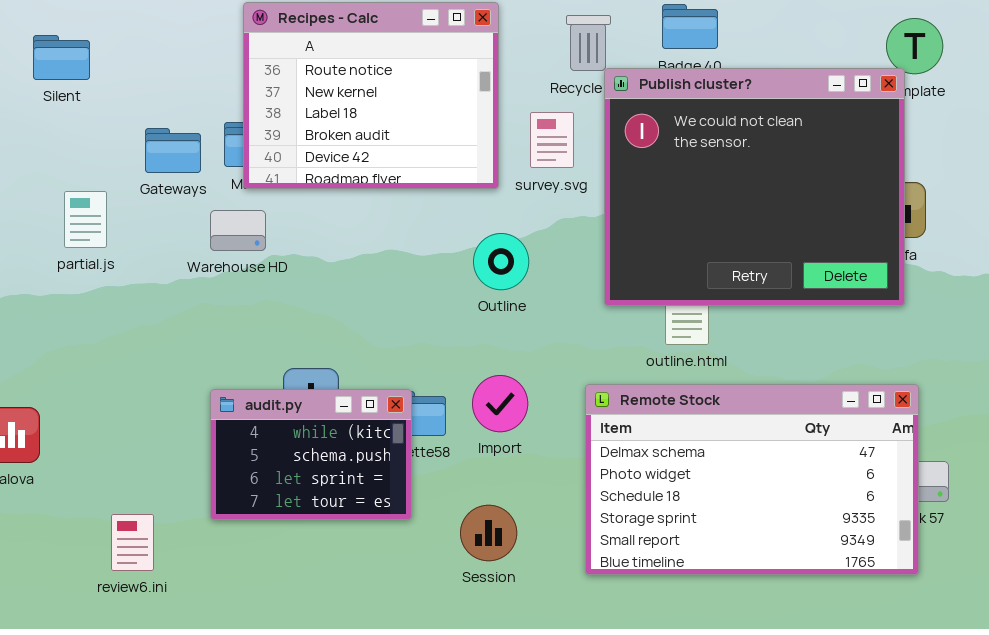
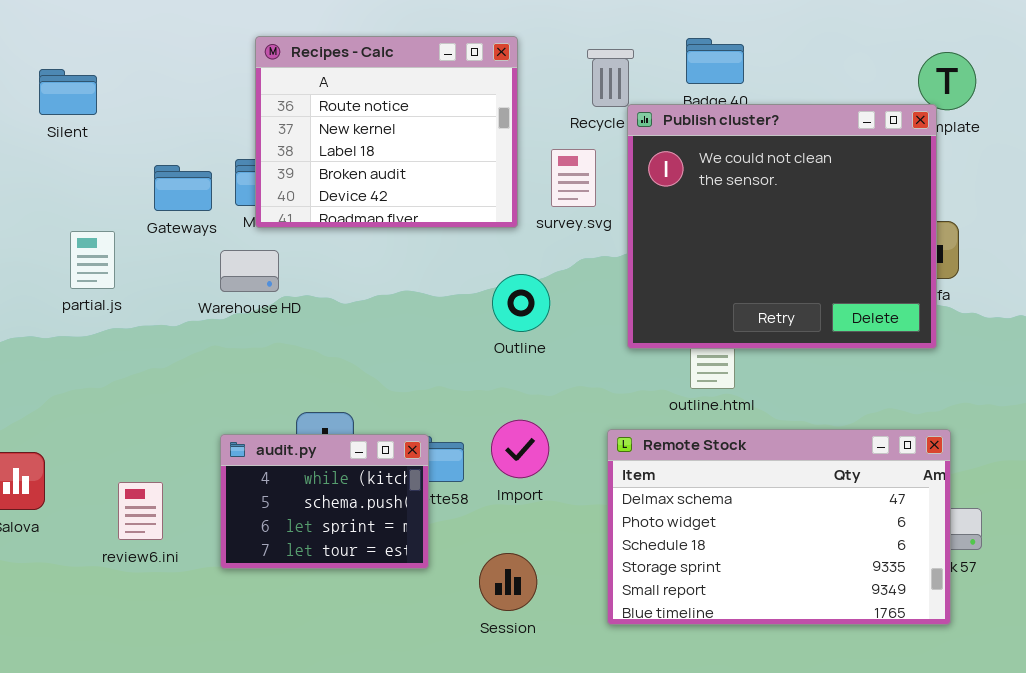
review6.ini: [111,514,154,571] -> [118,482,163,540], moved

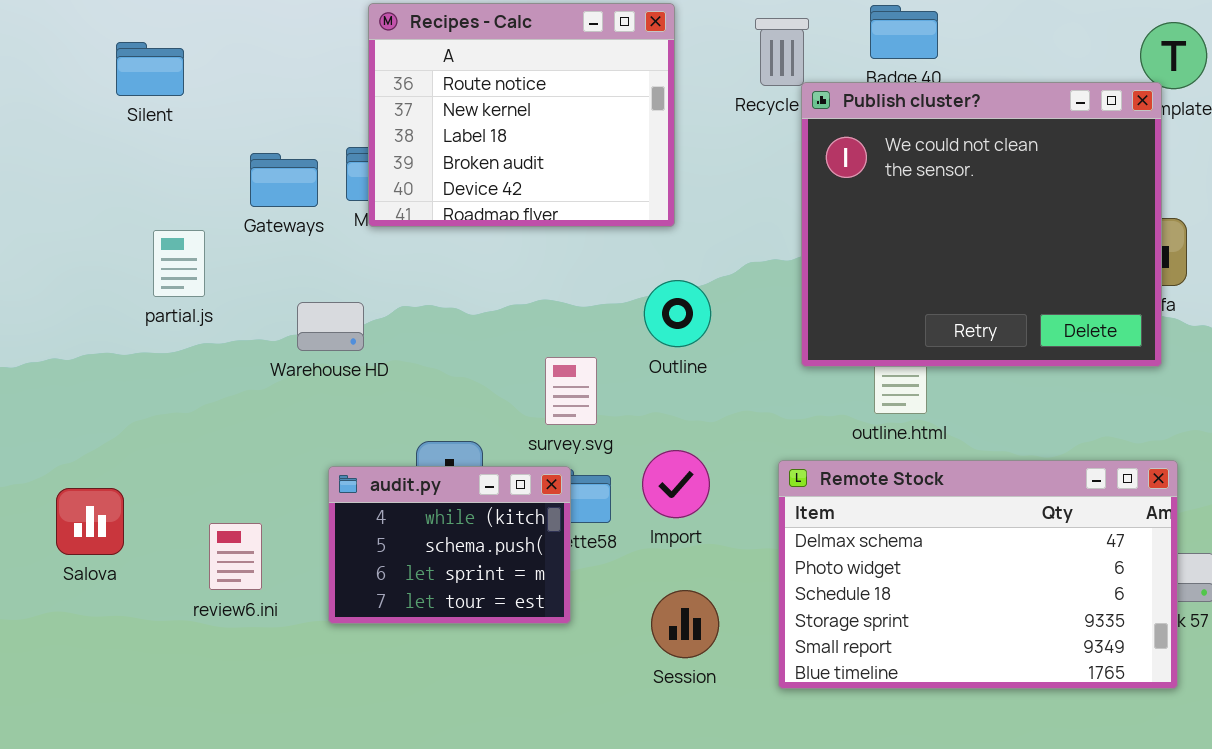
survey.svg: [551,149,596,207] -> [545,357,597,425], moved
Warehouse HD: [220,250,279,292] -> [297,302,364,351], moved
Session: [479,553,537,611] -> [651,590,719,658], moved

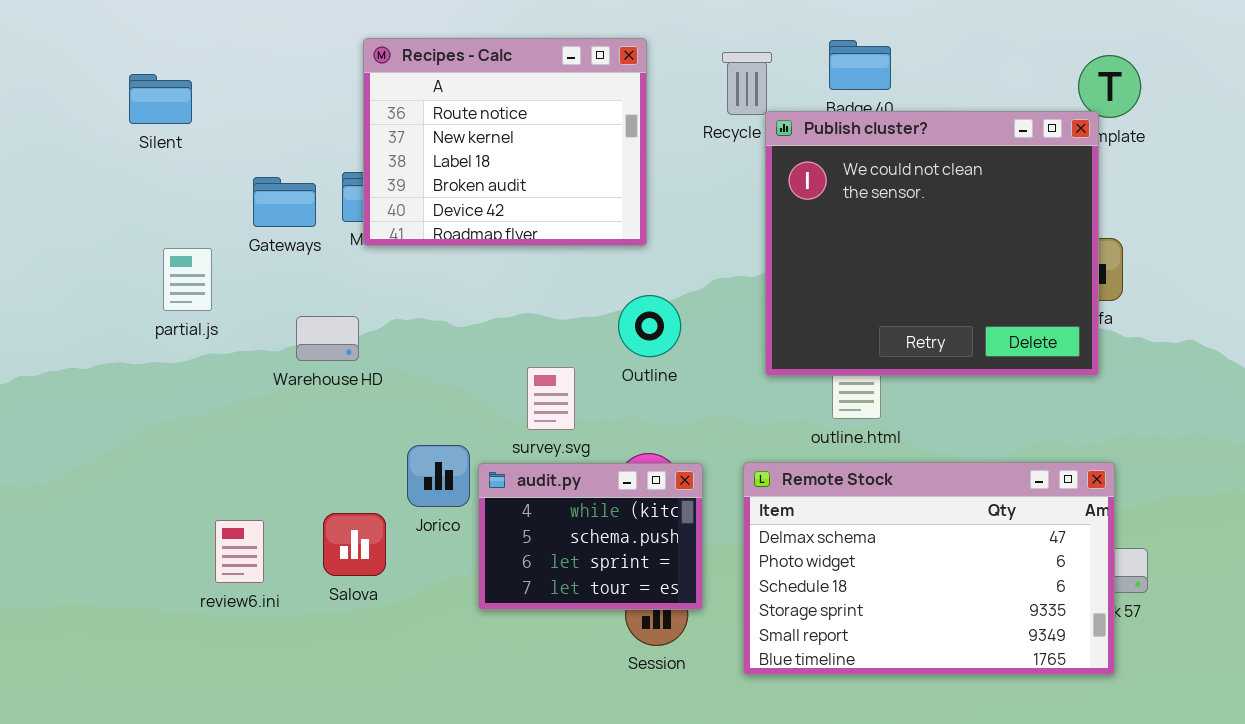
audit.py: [328,466,571,624] -> [478,463,703,610], moved
Salova: [56,488,124,555] -> [323,513,386,576], moved

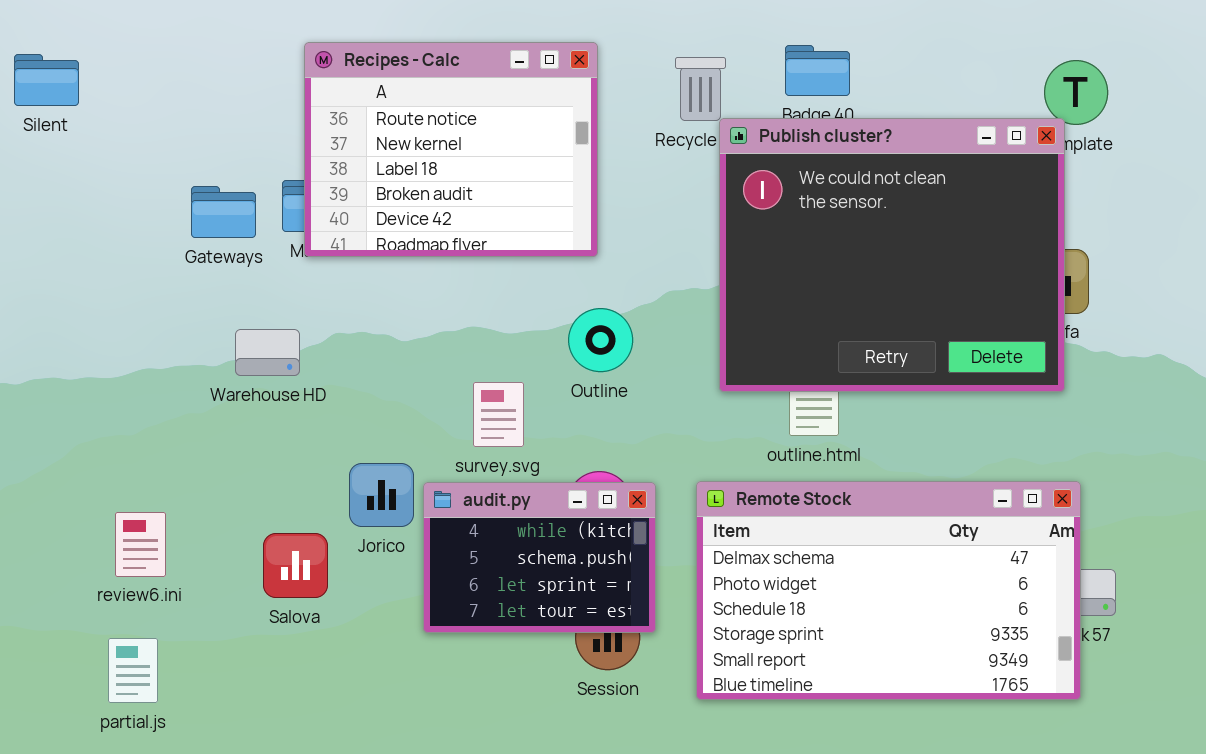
Silent: [129,74,192,124] -> [14,54,79,106], moved
partial.js: [163,248,212,311] -> [108,638,158,703], moved
review6.ini: [215,520,264,583] -> [115,512,166,577], moved

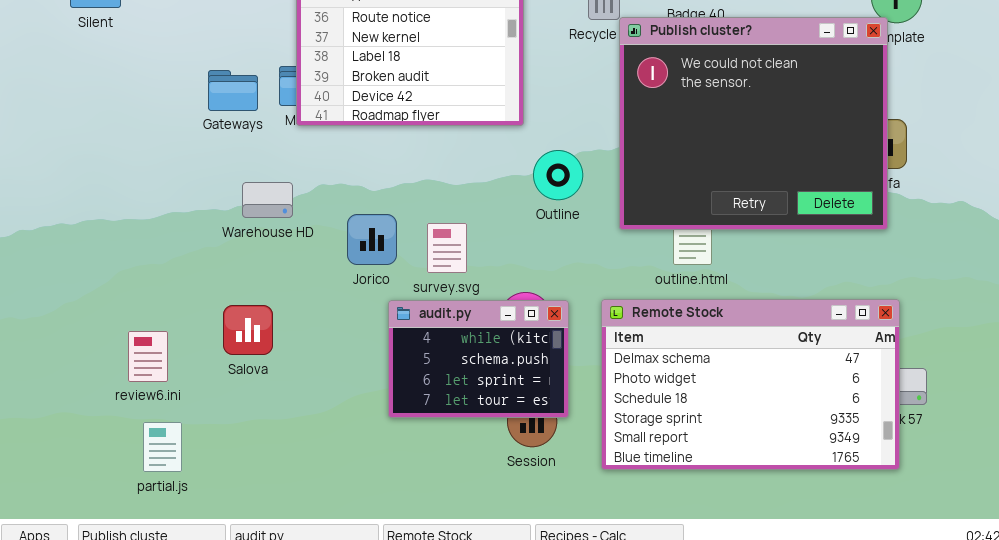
Outline: [568,308,633,372] -> [533,150,583,200], moved
Jorico: [349,463,414,527] -> [347,214,397,265], moved
review6.ini: [115,512,166,577] -> [128,331,168,382], moved
Salova: [263,533,328,598] -> [223,305,273,355], moved

